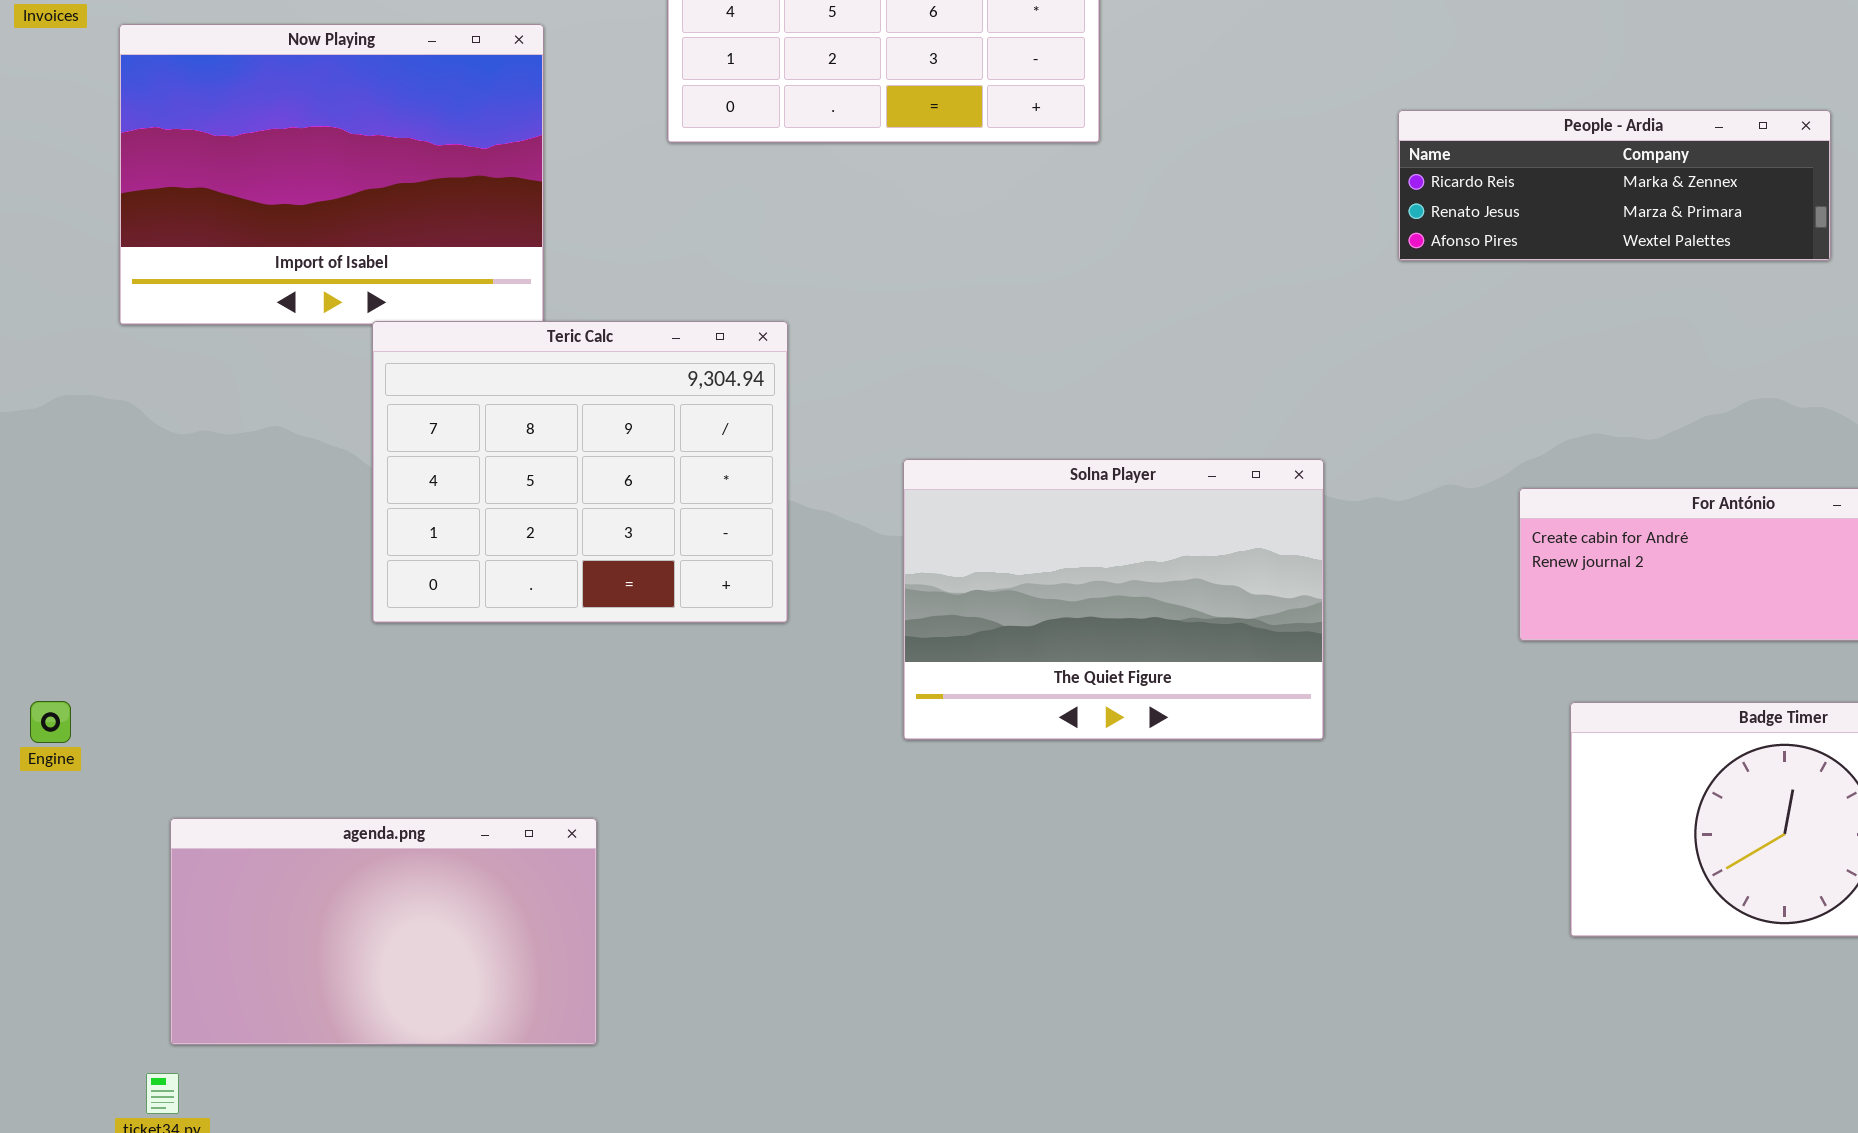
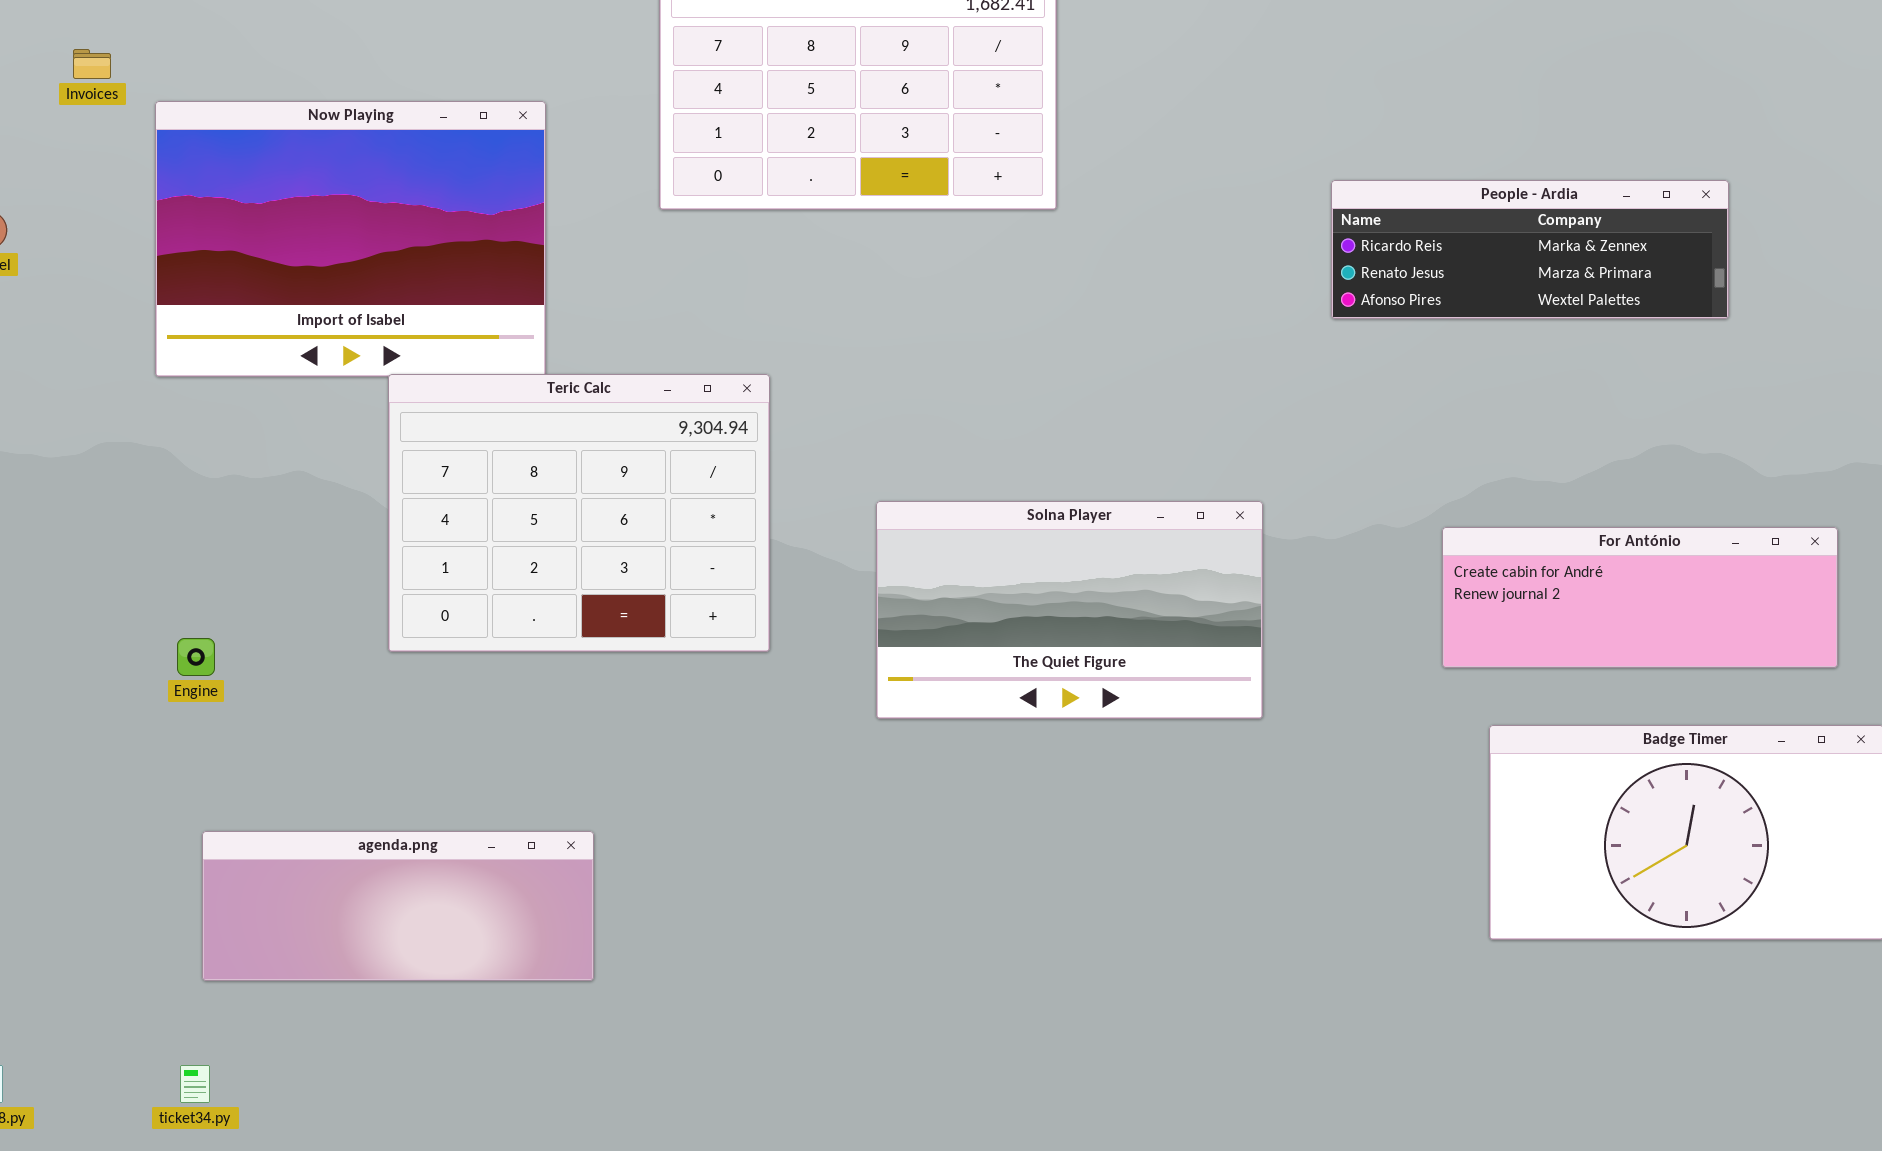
Solna Player: [903,459,1324,740] -> [876,501,1263,719], resized
Engine: [30,701,71,743] -> [177,638,215,676], moved
agenda.png: [170,818,597,1045] -> [202,831,594,981], resized

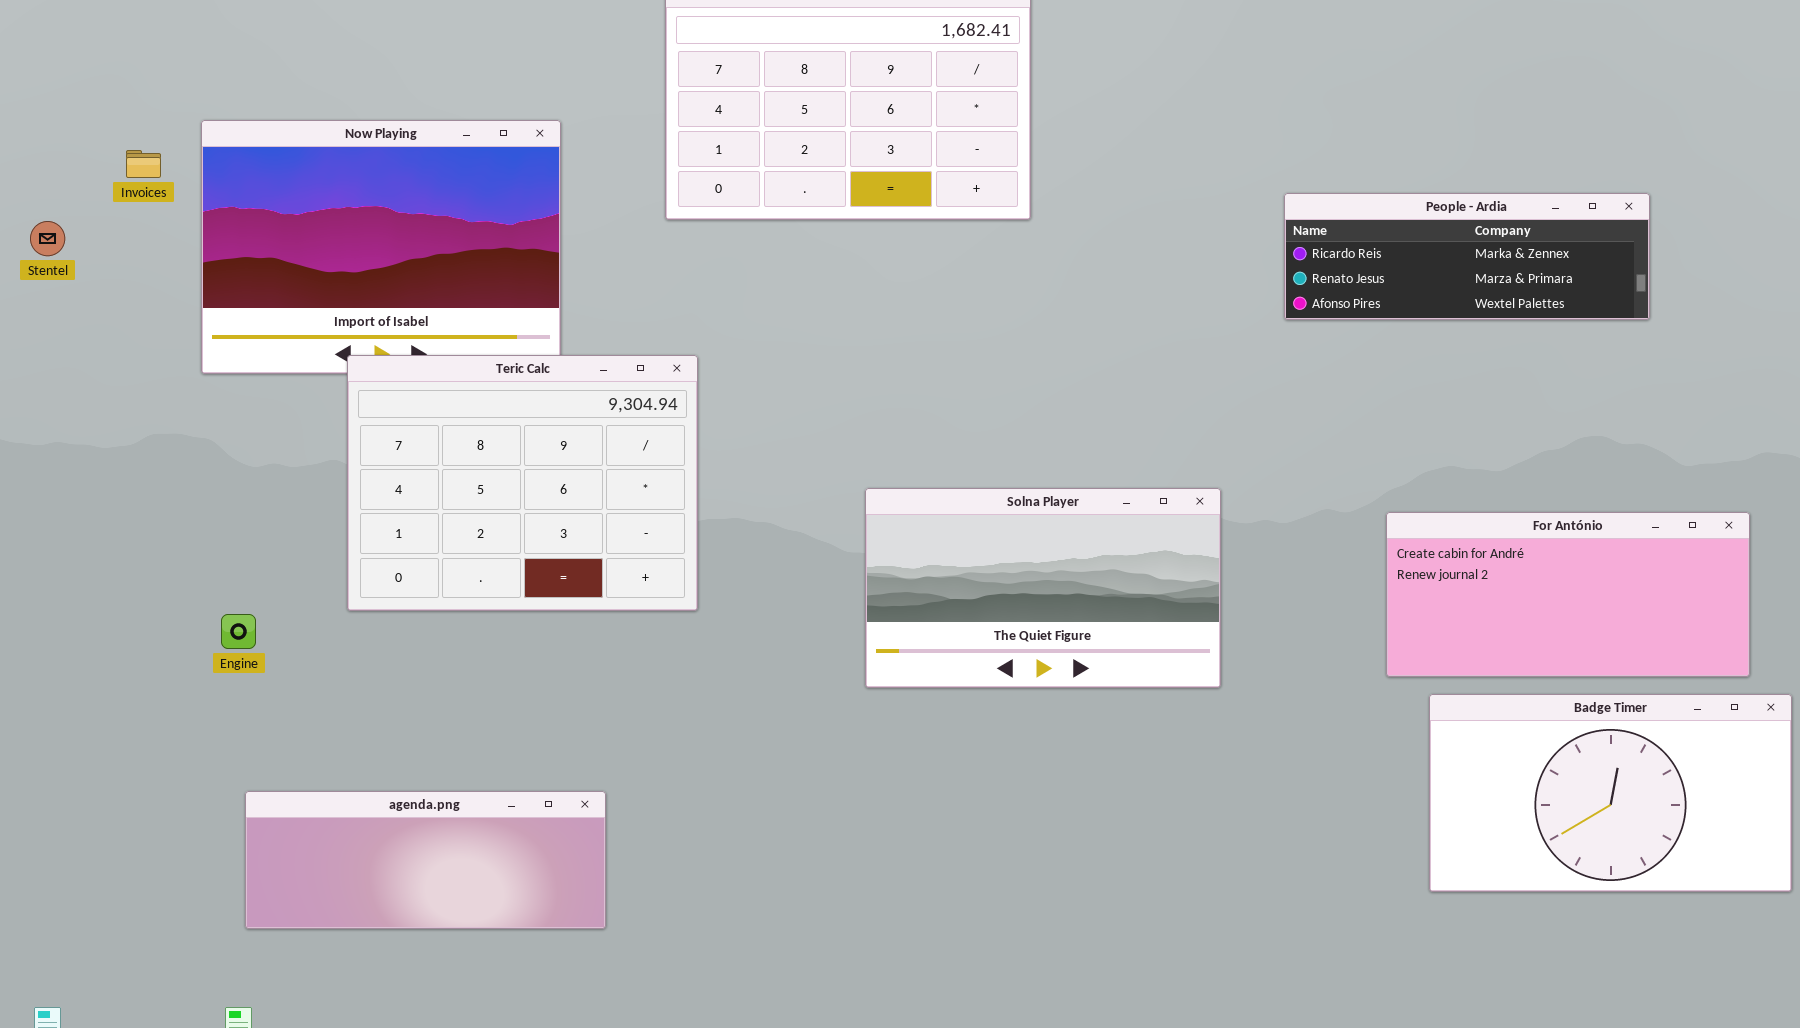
Invoices: [73,49,111,79] -> [126,150,161,178], moved
Teric Calc: [388,374,770,652] -> [347,355,698,611], moved
For António: [1442,527,1838,668] -> [1386,512,1750,677], resized

